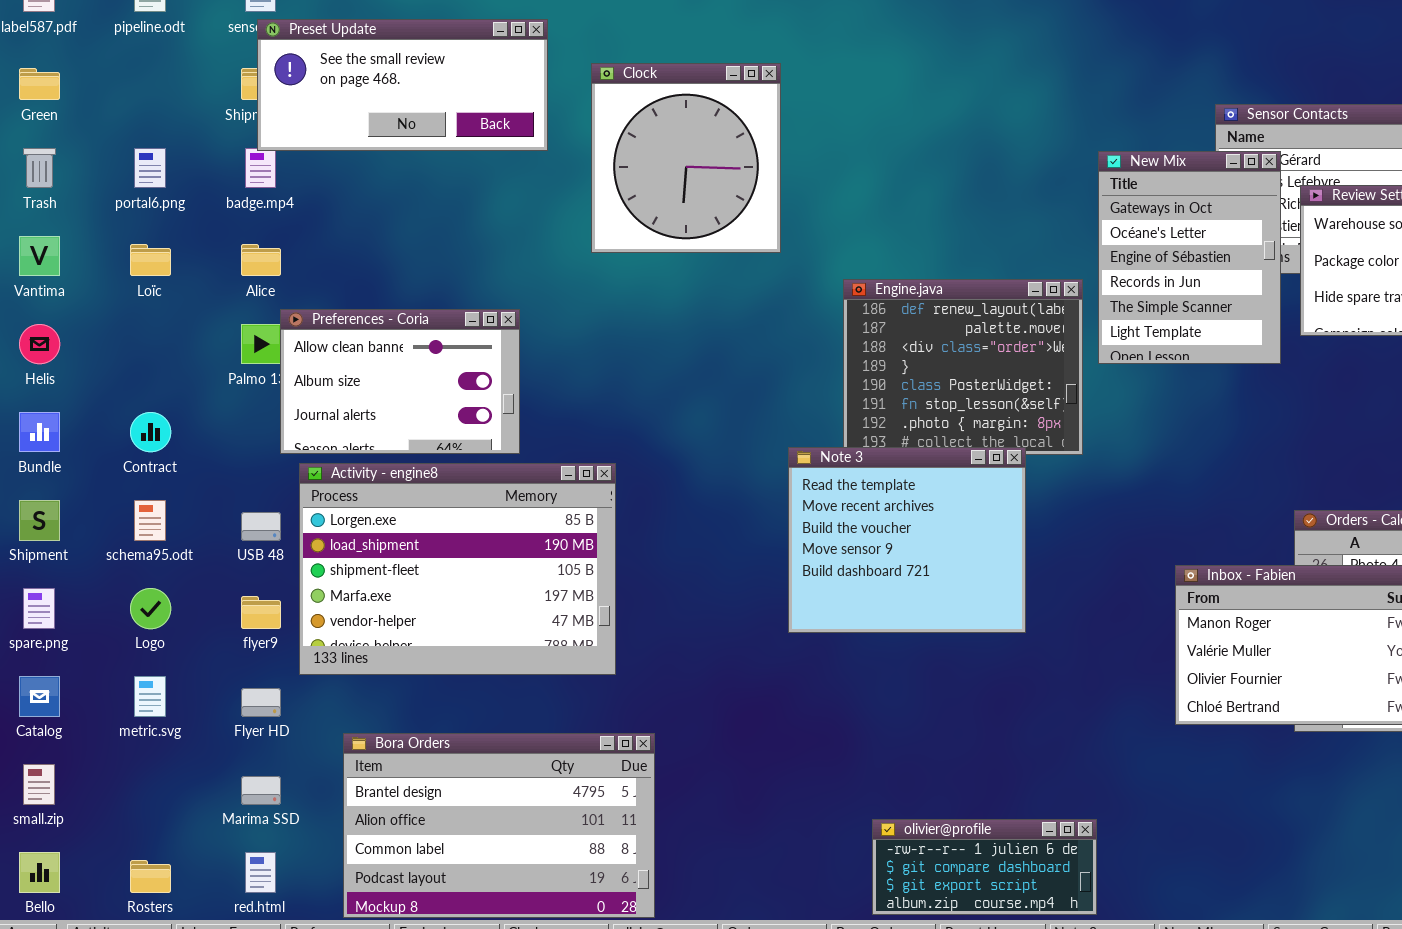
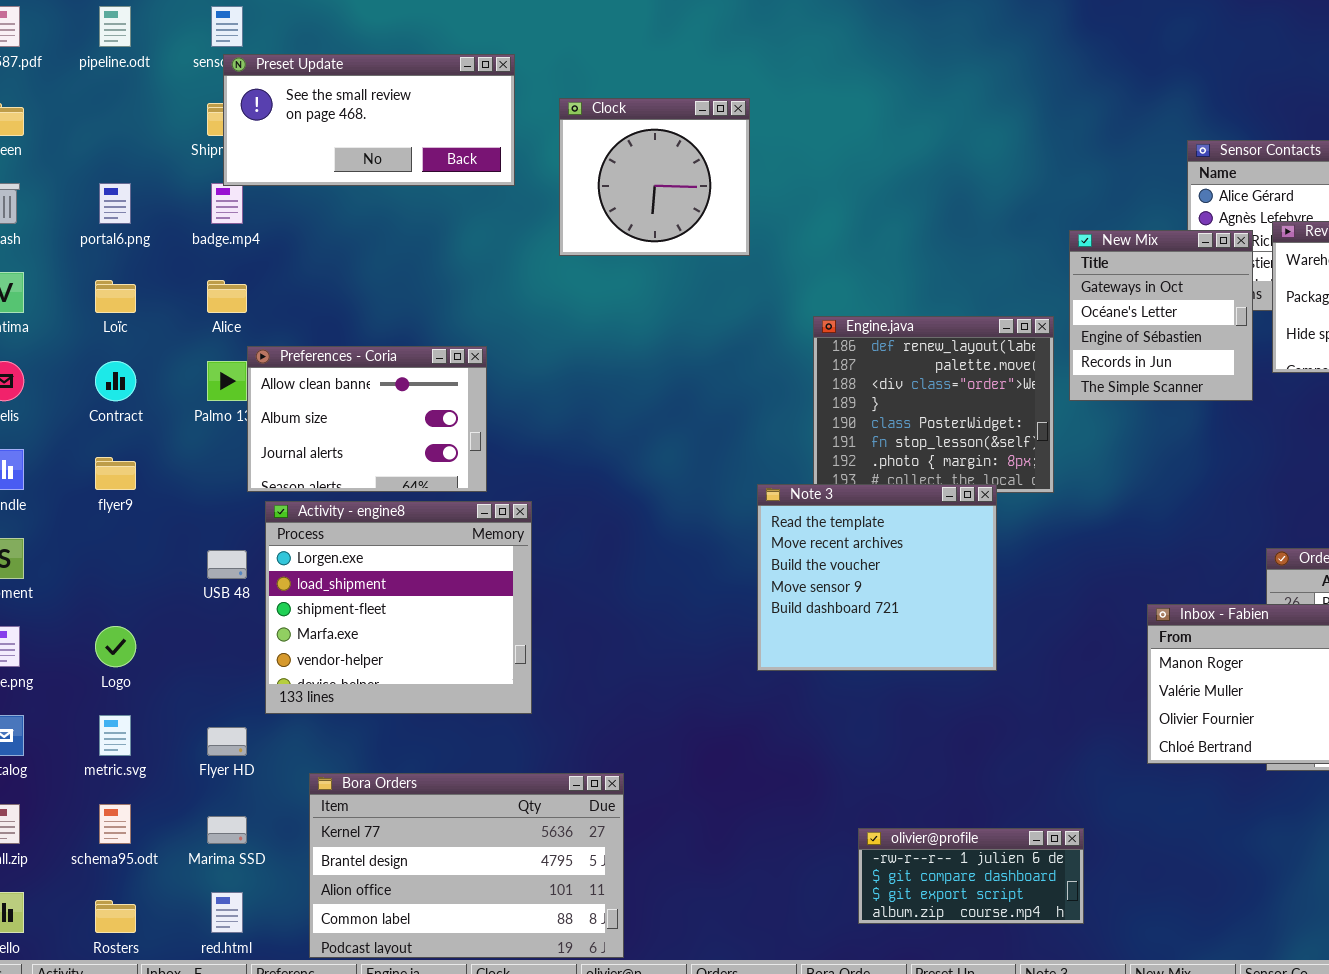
Clock: [591,63,781,253] -> [559,98,750,256], resized
New Mix: [1098,151,1281,364] -> [1069,230,1253,401], resized
Contract: [130,412,171,452] -> [95,361,136,401], moved
Activity - engine8: [299,463,616,675] -> [265,501,532,714], resized
schema95.odt: [134,500,166,541] -> [99,804,131,844], moved
flyer9: [241,596,281,629] -> [95,457,136,490], moved
Bora Orders: [343,733,655,918] -> [309,773,624,958], scrolled up 1 row
olivier@profile: [872,819,1097,915] -> [858,828,1084,924], moved

